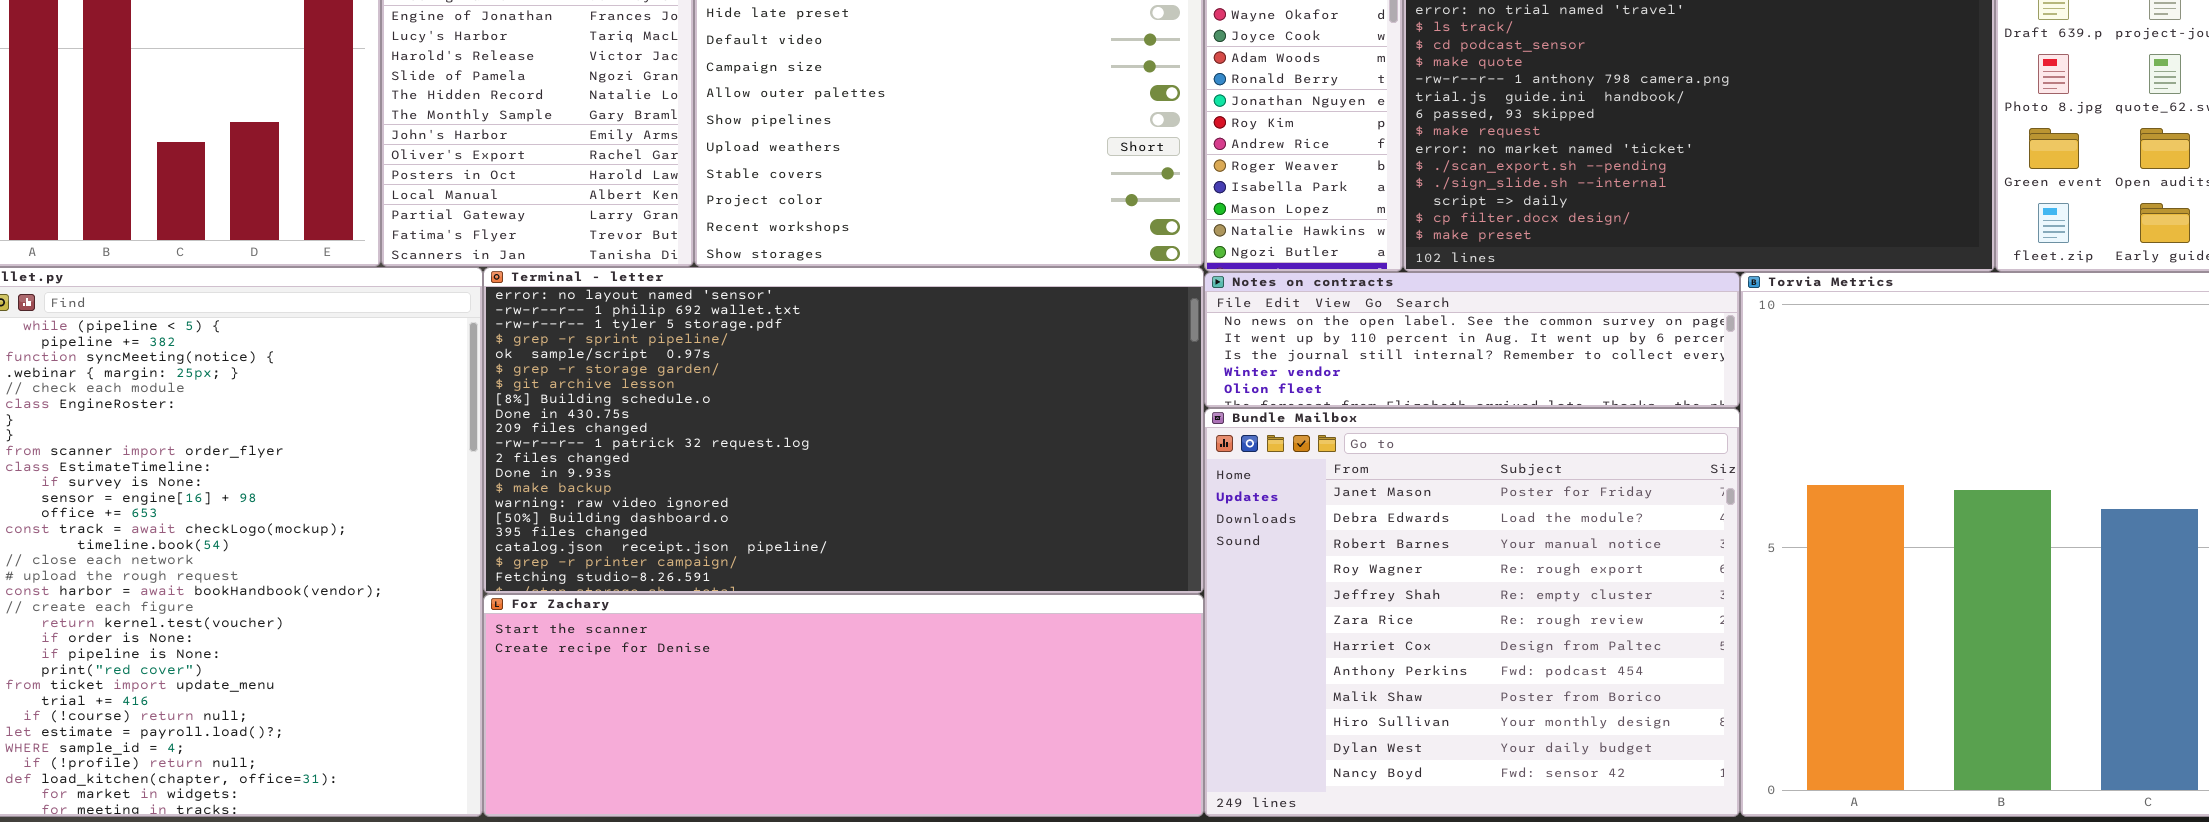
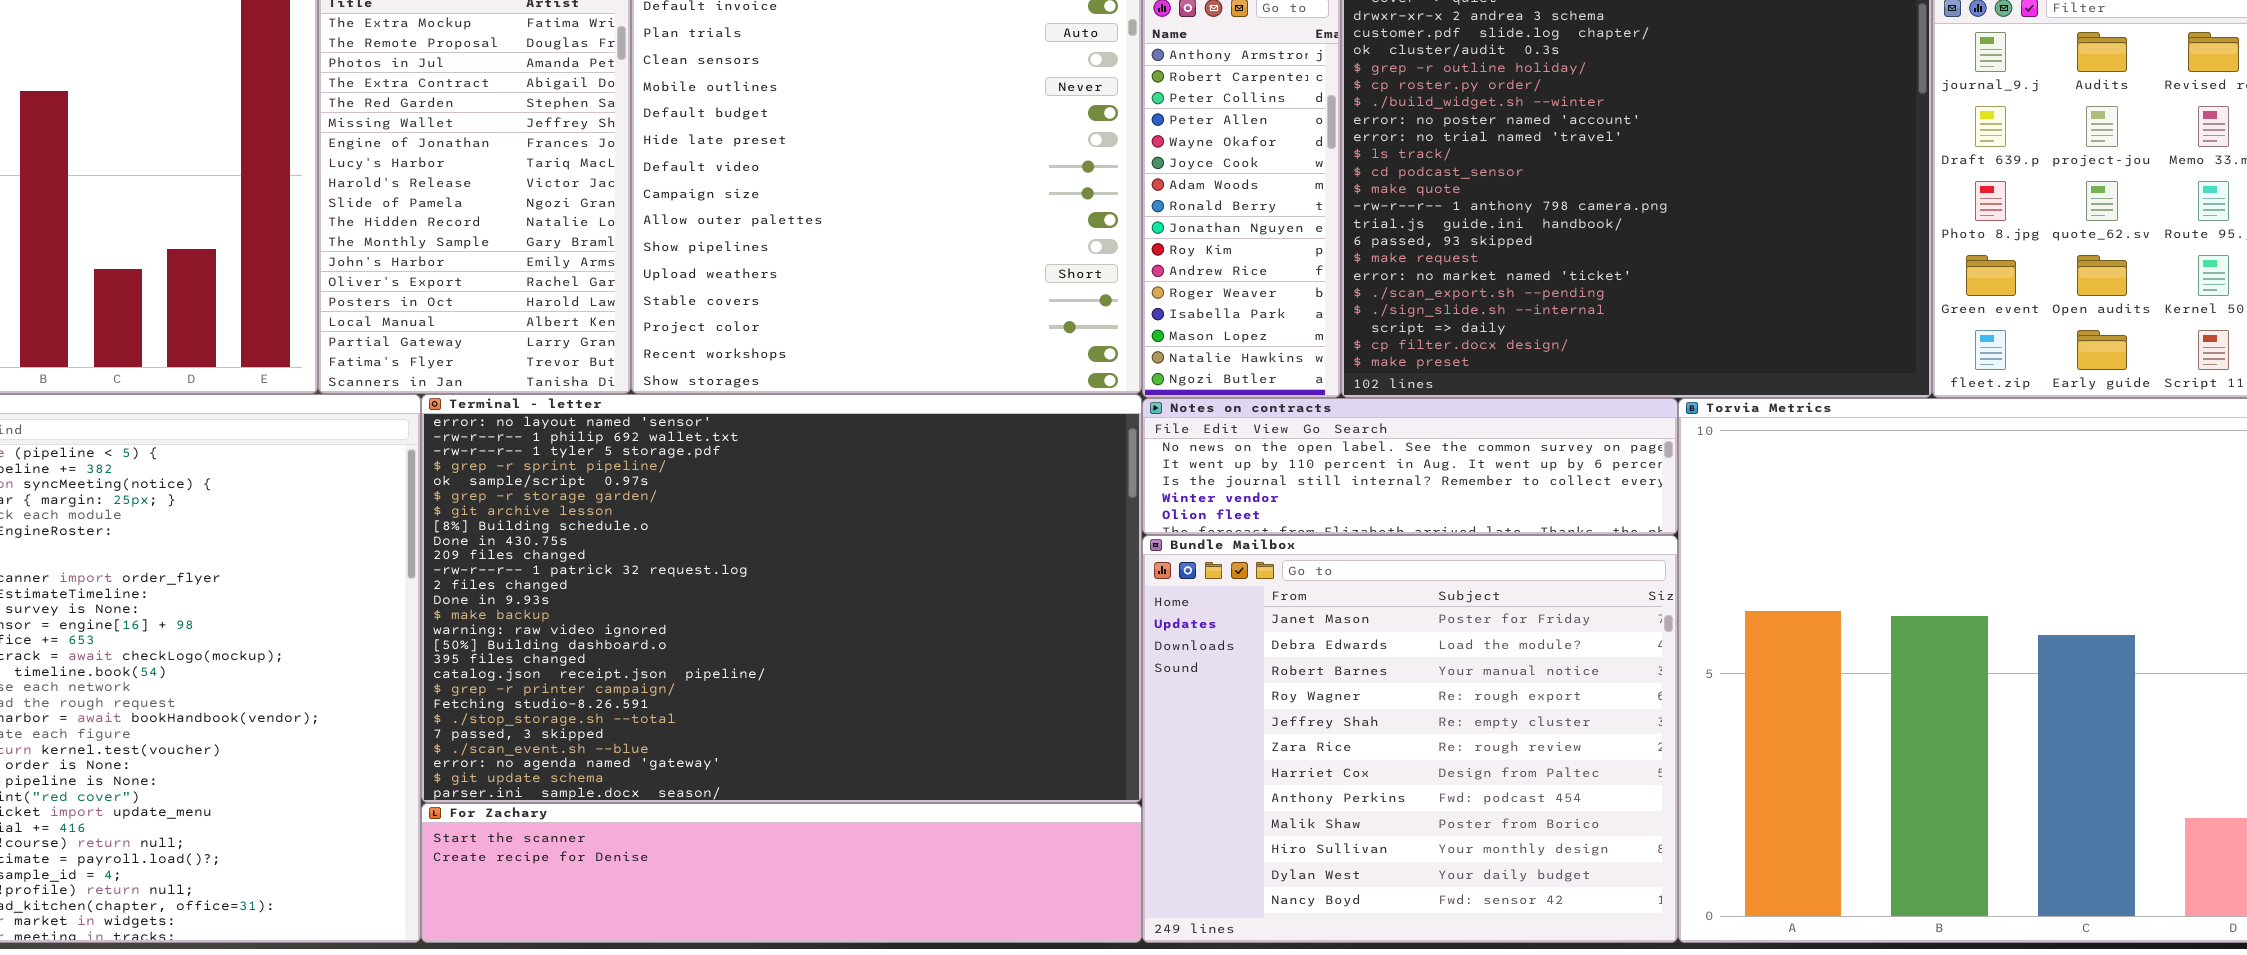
Terminal - letter: [483,267,1204,594] -> [421,394,1142,803], resized
For Zachary: [483,594,1204,817] -> [421,803,1142,943], resized

